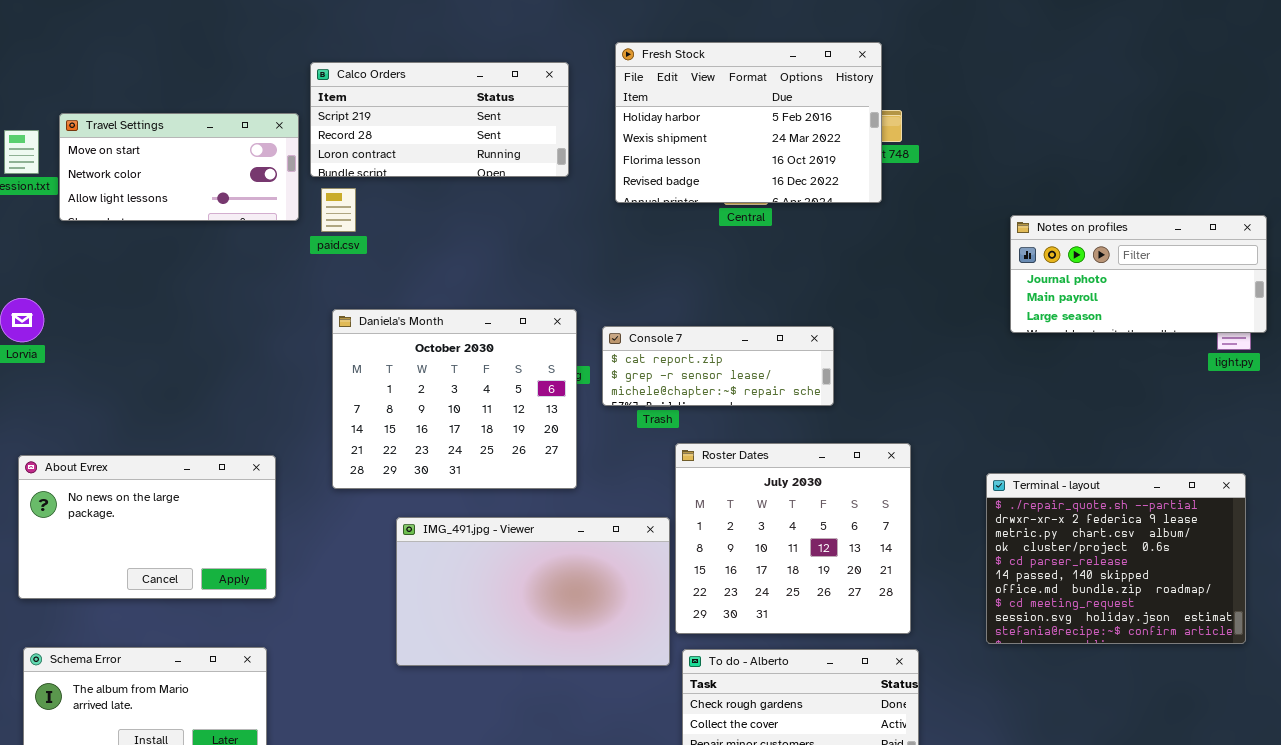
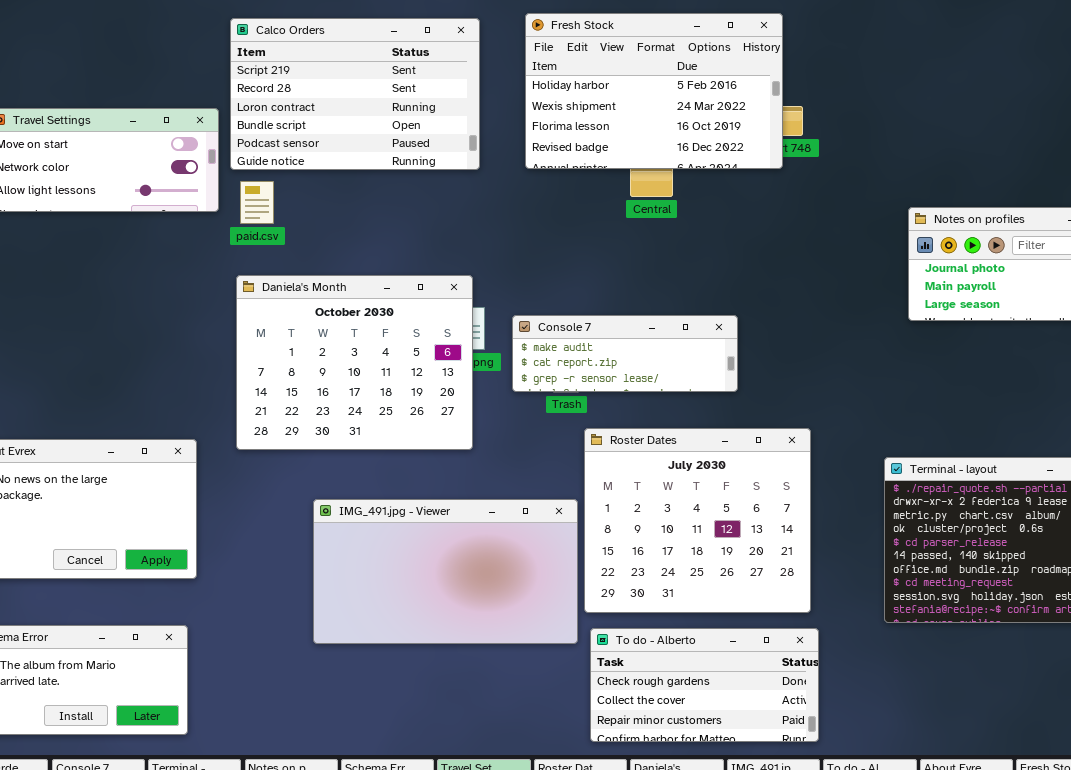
Fresh Stock: [615,42,882,203] -> [525,13,783,169], moved
Calco Orders: [310,62,569,177] -> [230,18,480,170], resized
Daniela's Month: [332,309,577,489] -> [236,275,473,450], moved
Console 7: [602,326,834,406] -> [512,315,738,392], scrolled up 1 row

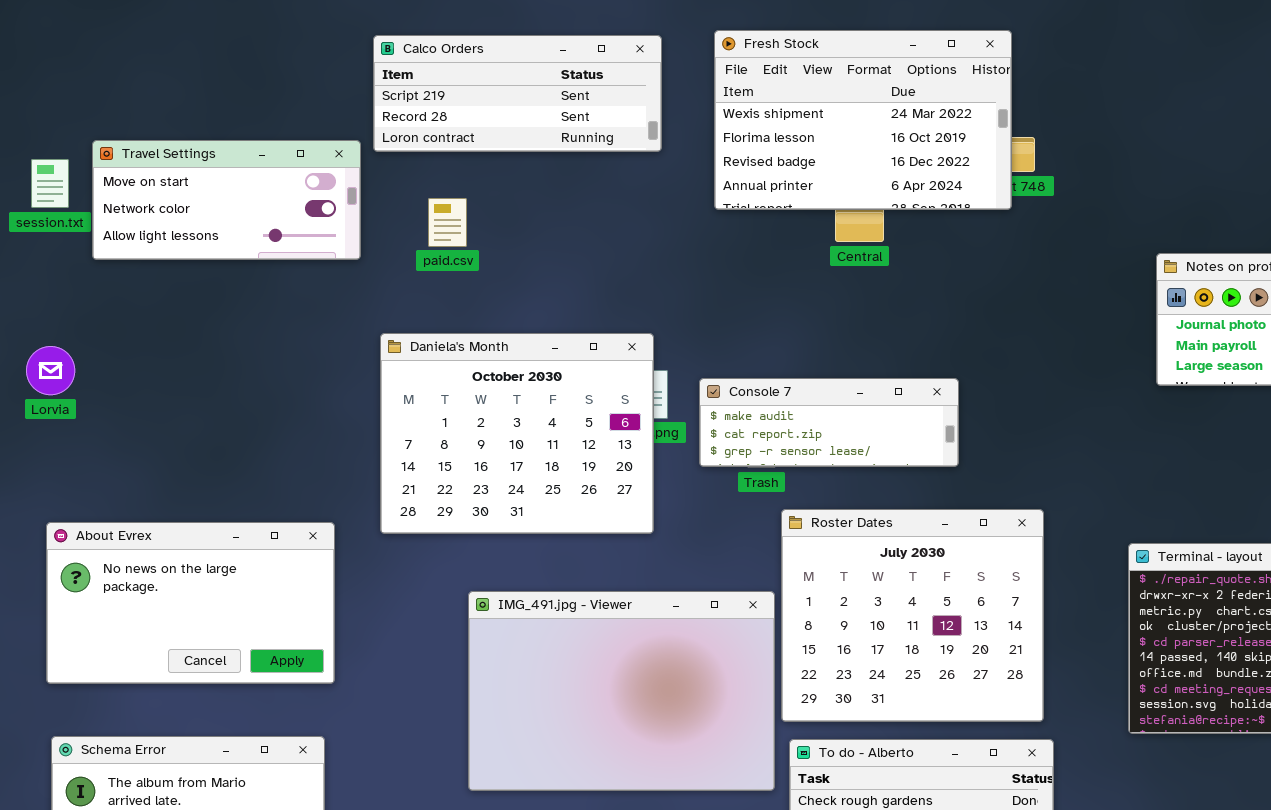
Fresh Stock: [525,13,783,169] -> [714,30,1012,210], scrolled down 1 row
Calco Orders: [230,18,480,170] -> [373,35,662,152], resized
paid.csv: [240,181,274,224] -> [428,198,467,247], moved
IMG_491.jpg - Viewer: [313,499,578,644] -> [468,591,775,791], resized

